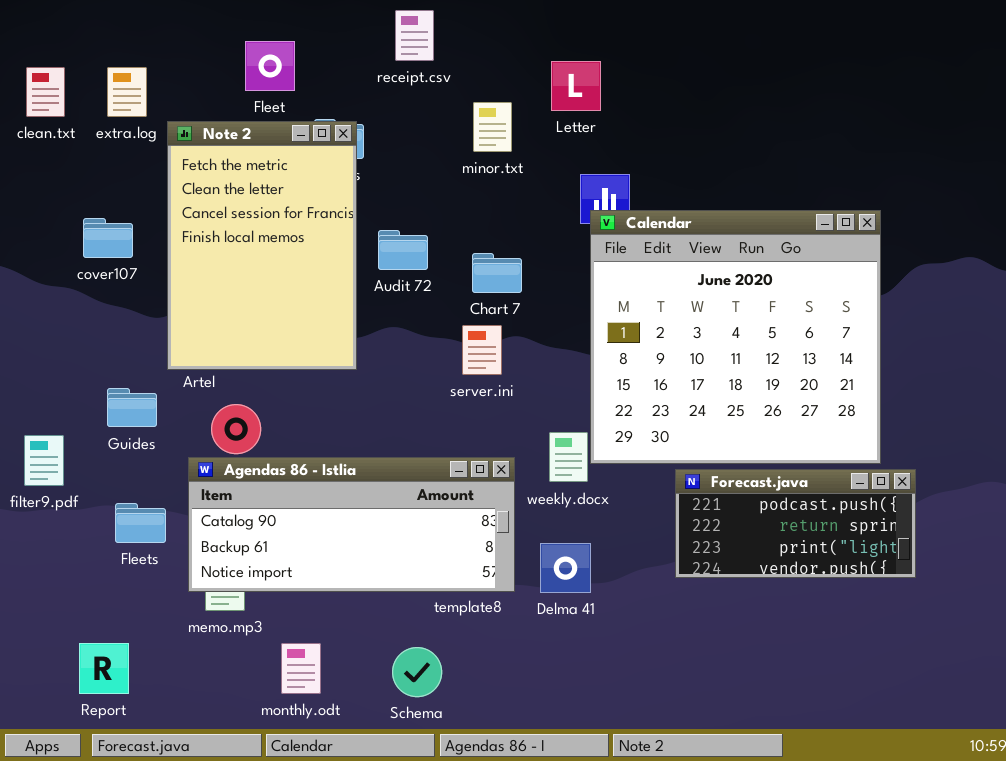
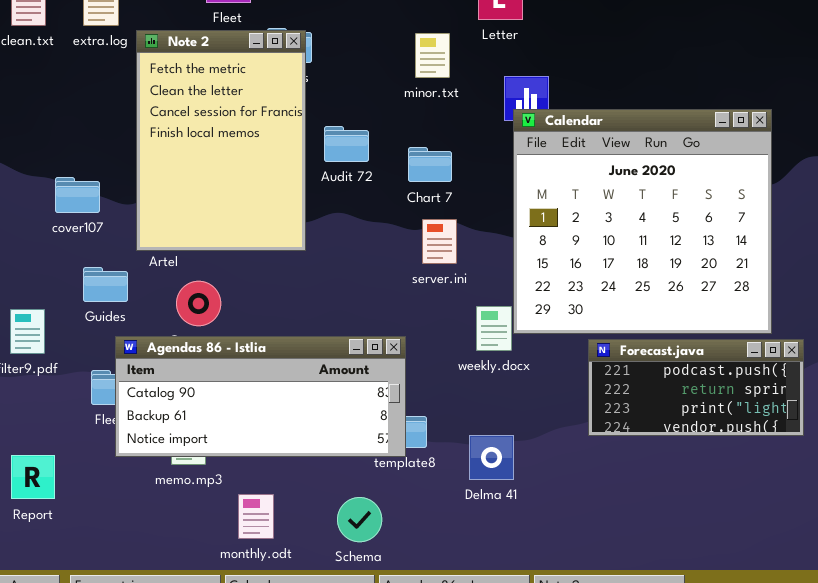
minor.txt: [473,102,512,152] -> [415,33,450,78], moved
cover107: [83,218,133,258] -> [55,177,100,213], moved
server.ini: [462,325,502,375] -> [422,219,457,264], moved
Agendas 86 - Istlia: [188,457,515,592] -> [115,336,406,457], moved
Delma 41: [540,543,591,593] -> [469,435,514,480], moved
Report: [79,643,129,694] -> [11,455,55,499], moved

